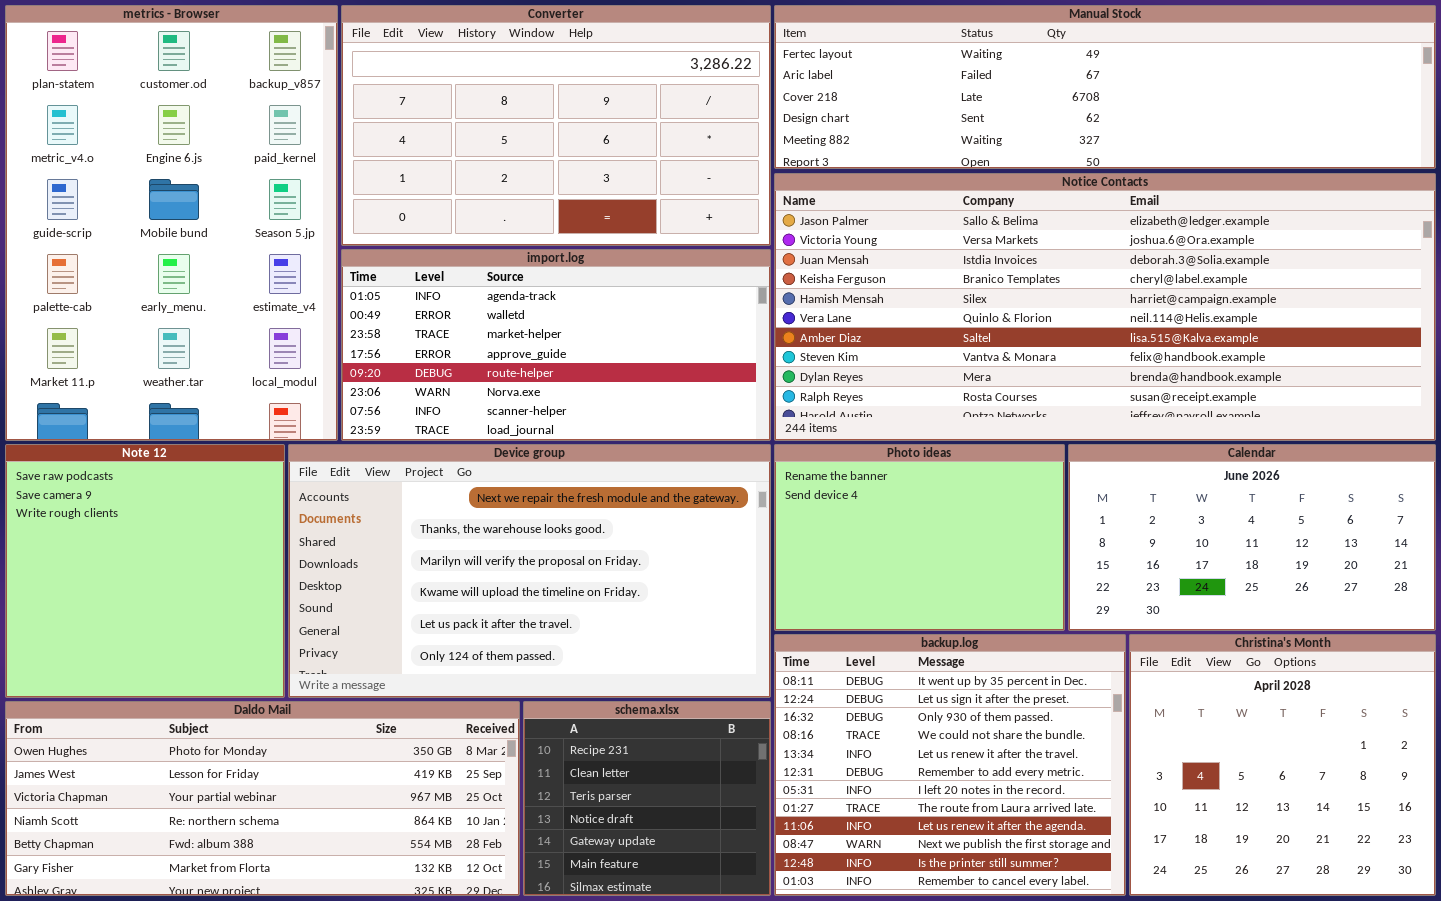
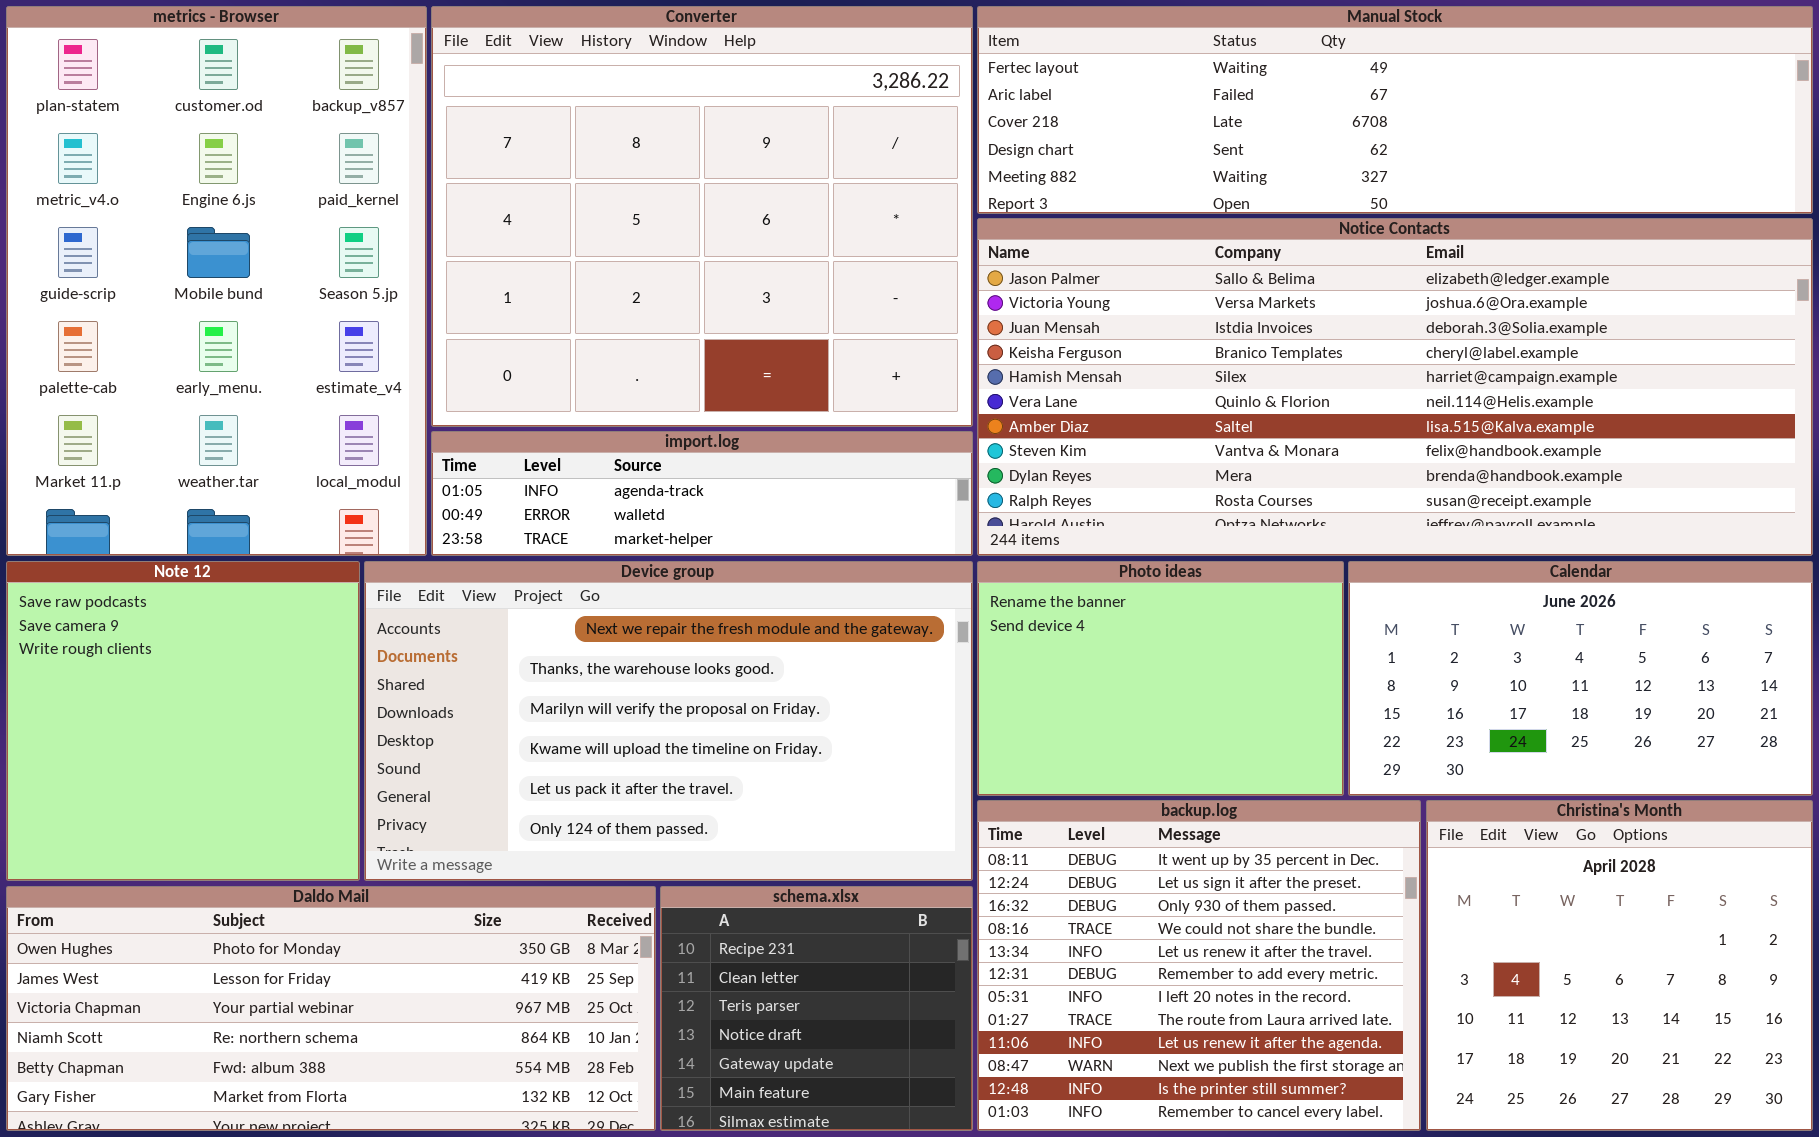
Converter: [341,5,771,246] -> [431,6,973,427], resized
import.log: [341,249,771,441] -> [431,431,973,556], resized

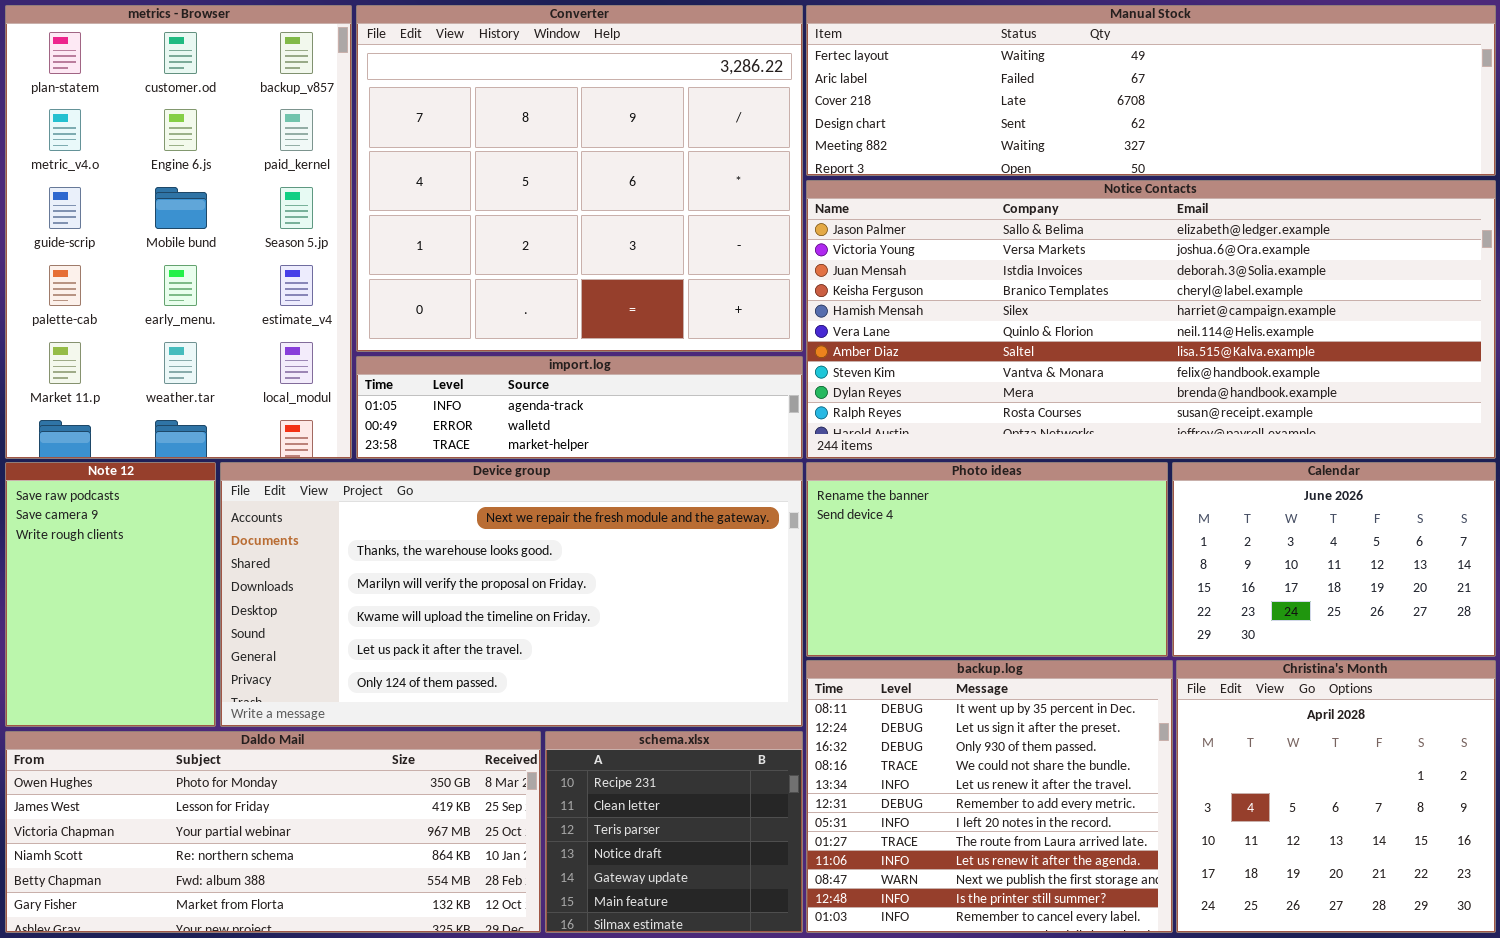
Note 12: [6,561,360,881] -> [5,462,216,727], resized
Device group: [364,561,973,881] -> [220,462,803,727], resized
Photo ideas: [977,561,1344,796] -> [806,462,1168,657], resized
Calendar: [1348,561,1813,796] -> [1172,462,1496,657], resized

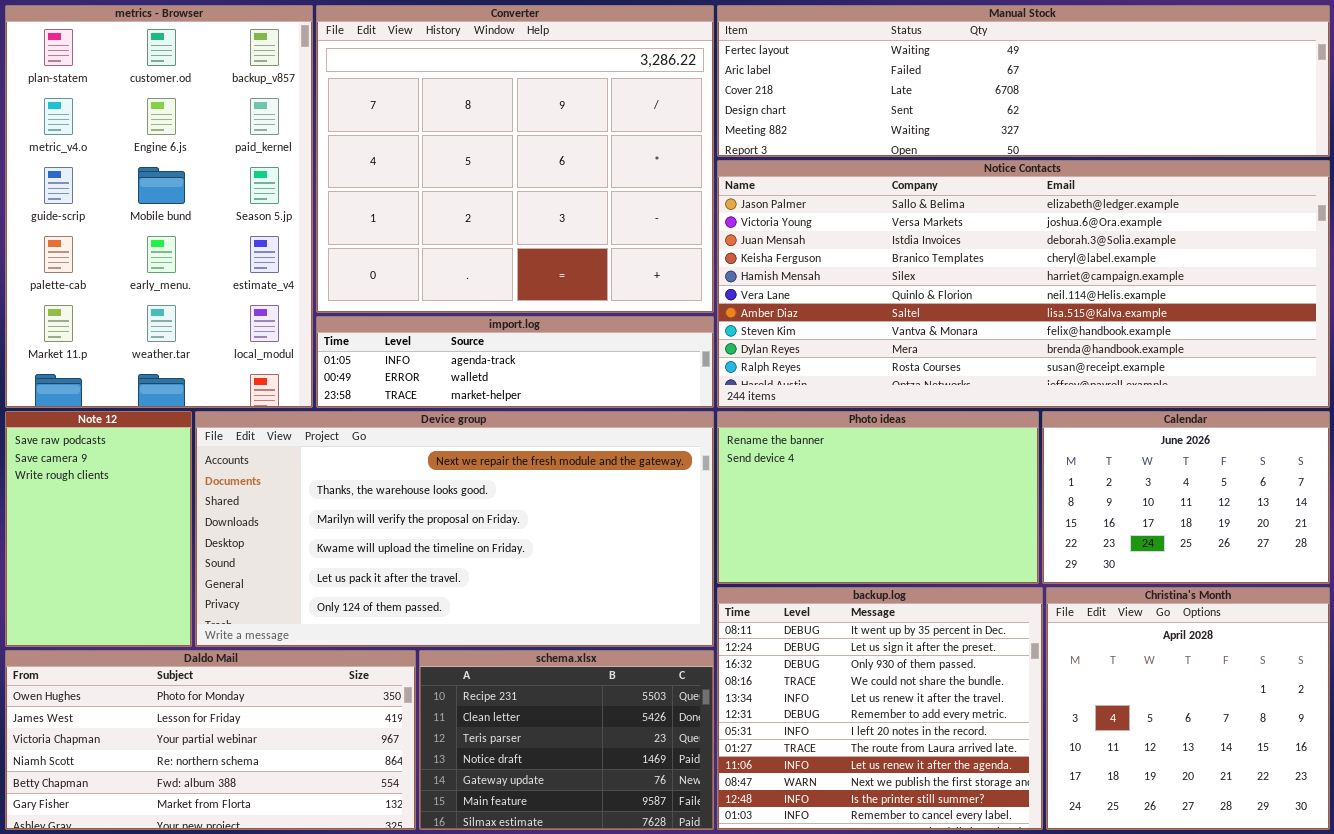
Daldo Mail: [5,731,541,933] -> [5,650,416,830], resized
schema.xlsx: [545,731,803,933] -> [419,650,714,830], resized

